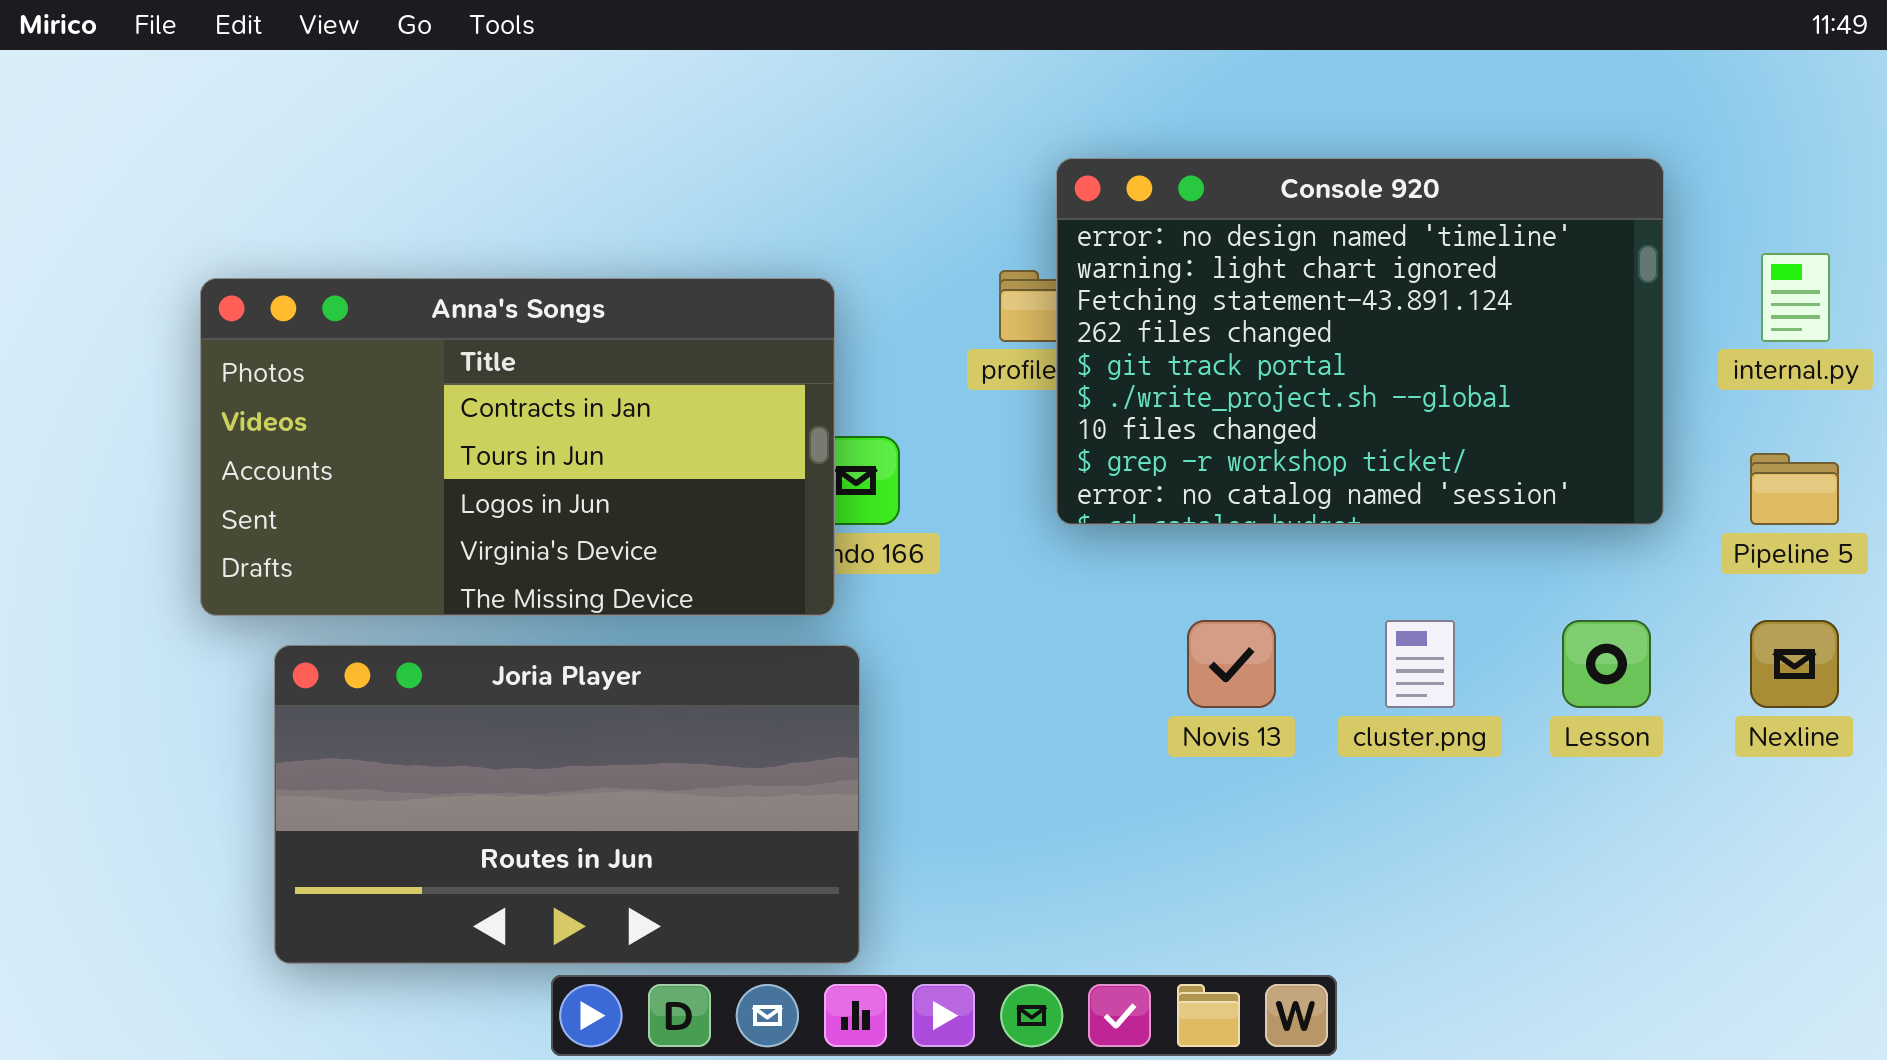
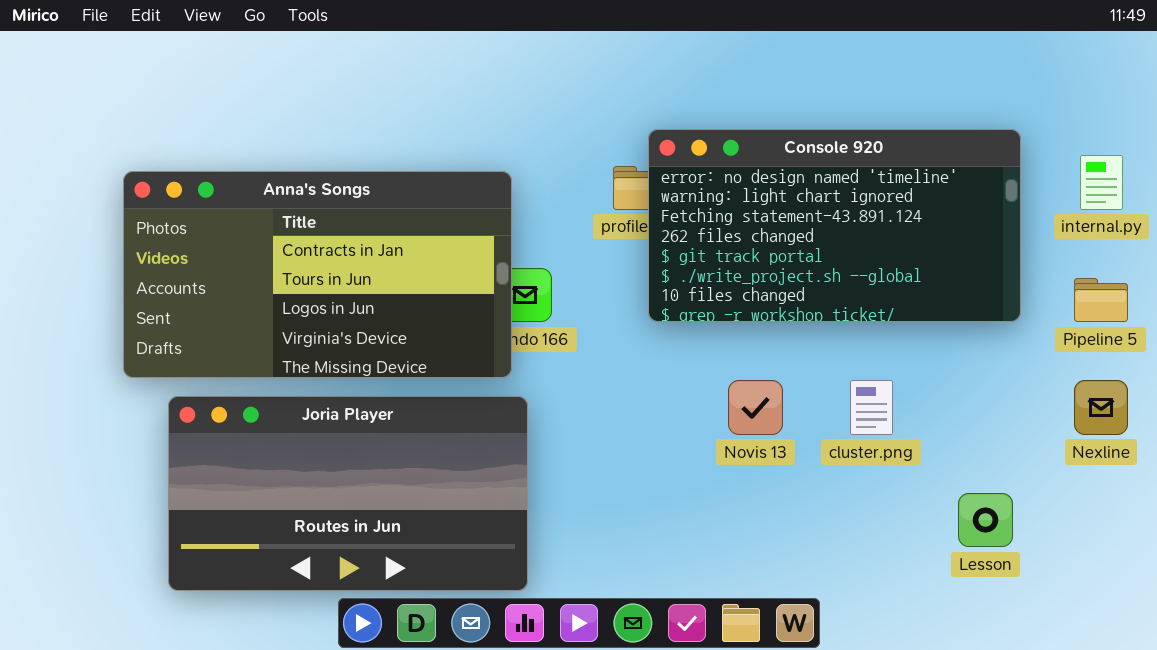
Console 920: [1056,158,1664,525] -> [648,129,1021,322], resized
Lesson: [1562,620,1651,708] -> [958,493,1013,547], moved

